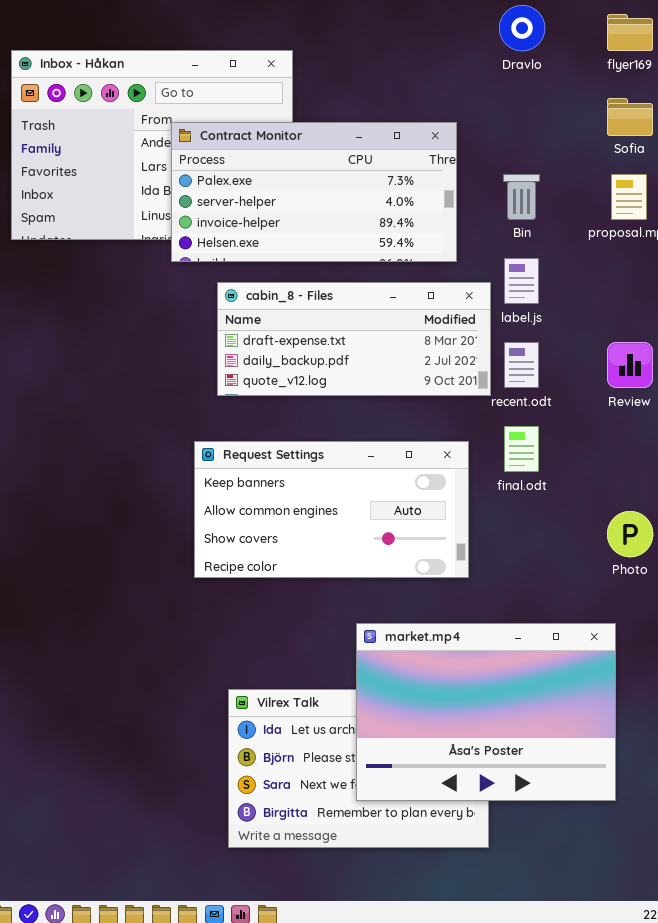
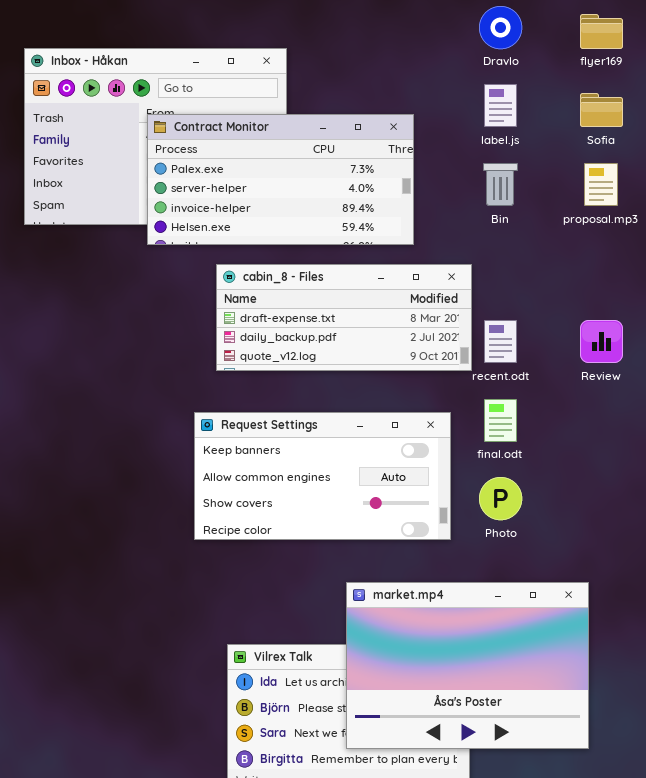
Contract Monitor: [171,122,457,262] -> [147,114,414,245], moved
label.js: [504,258,539,304] -> [484,84,517,127], moved
Photo: [607,511,653,557] -> [479,477,522,520], moved

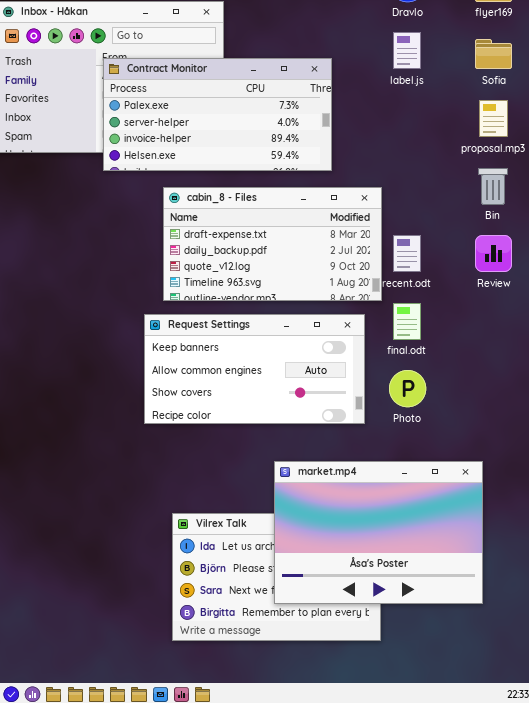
Bin: [483,163,518,206] -> [478,168,508,205], moved
cabin_8 - Files: [216,264,472,371] -> [163,187,382,301], resized

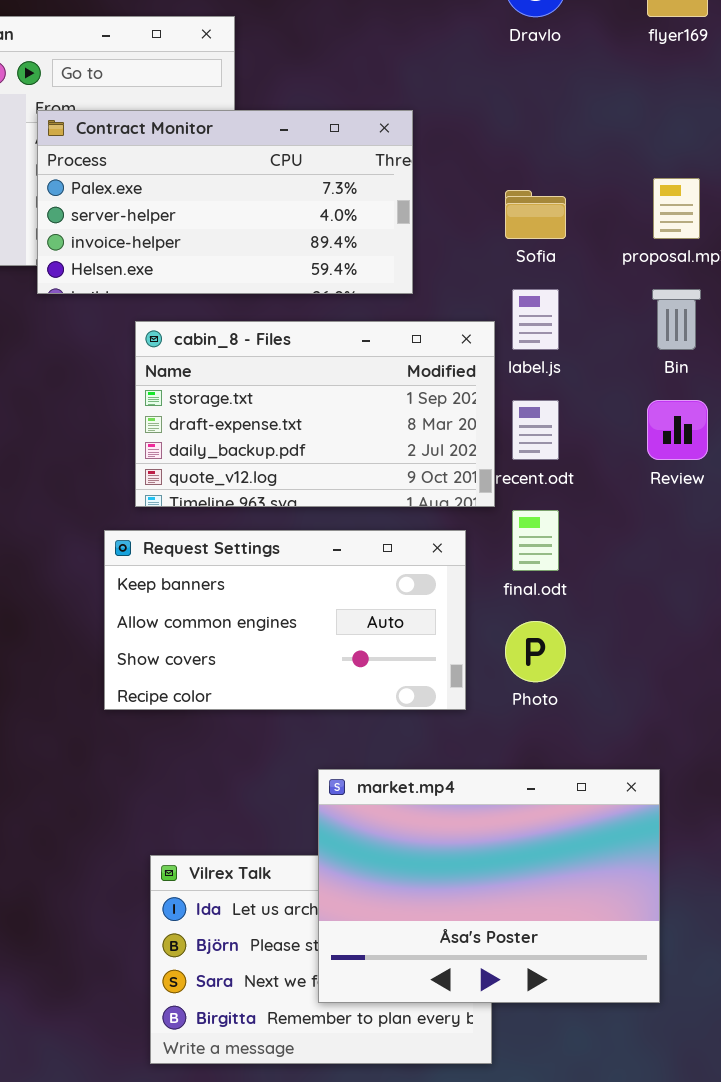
label.js: [393,32,421,69] -> [512,289,559,350], moved
Sofia: [475,39,512,69] -> [505,190,566,239], moved
cabin_8 - Files: [163,187,382,301] -> [135,321,495,507], scrolled up 1 row

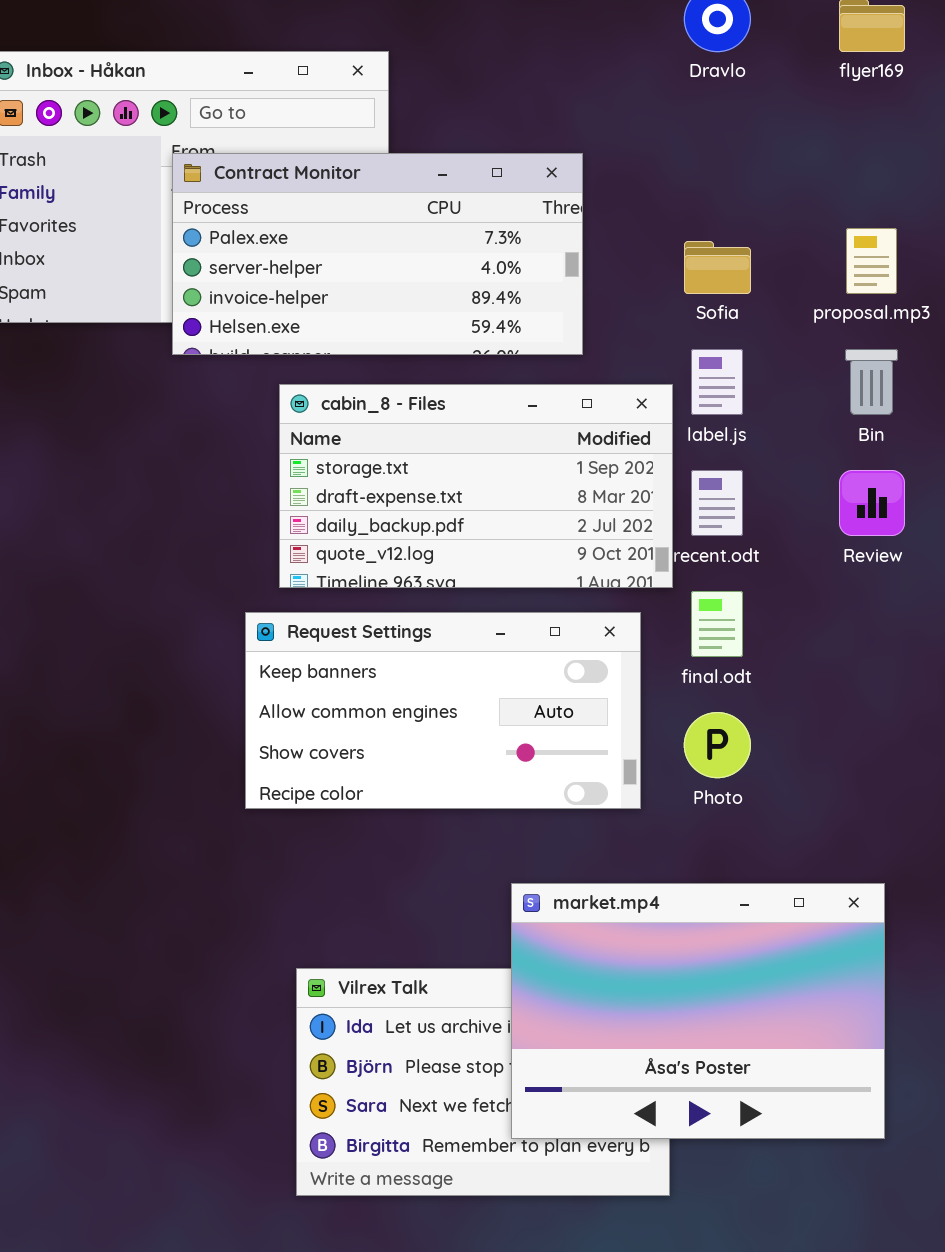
market.mp4: [318,769,660,1003] -> [511,883,885,1139], moved

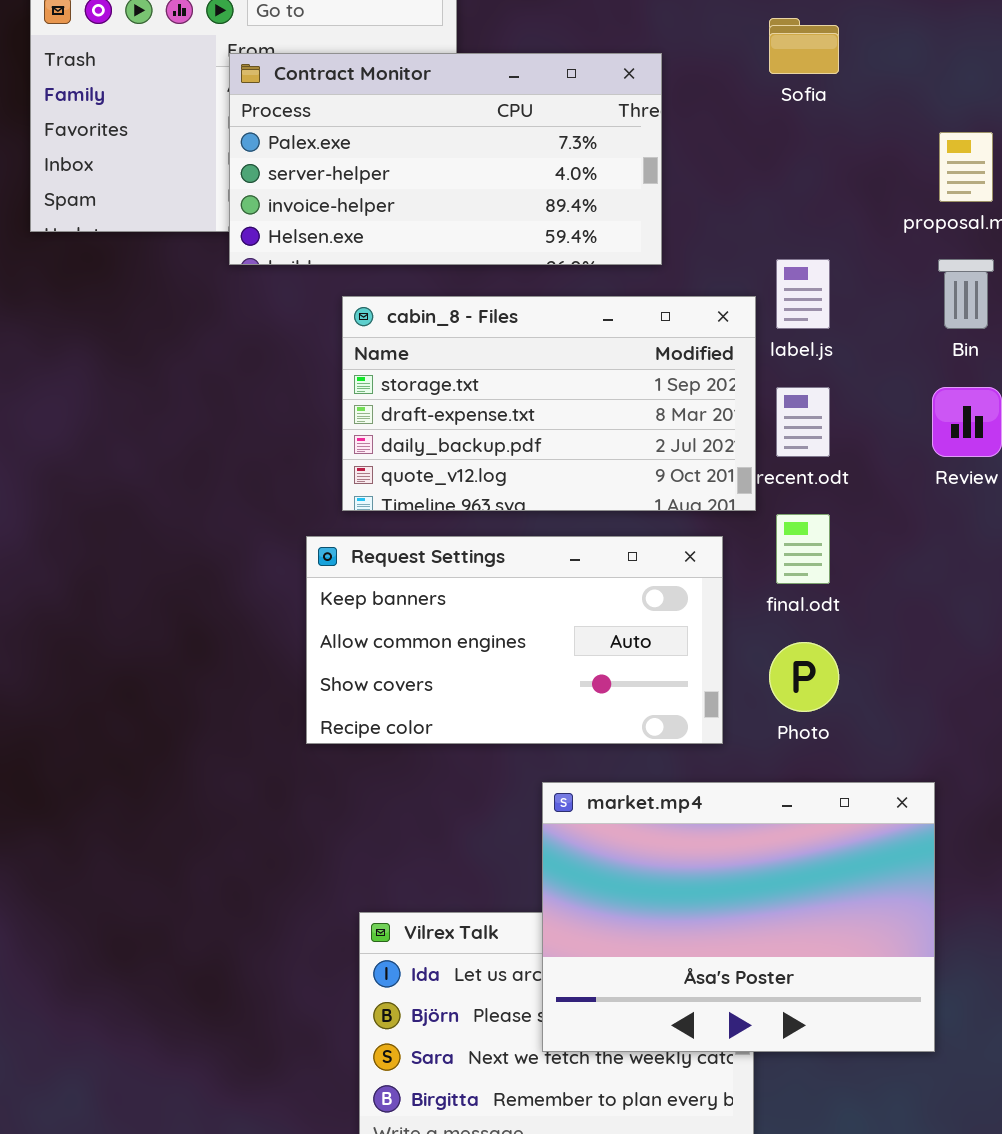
Sofia: [684,241,751,294] -> [769,18,839,74], moved
market.mp4: [511,883,885,1139] -> [542,782,935,1052], moved

